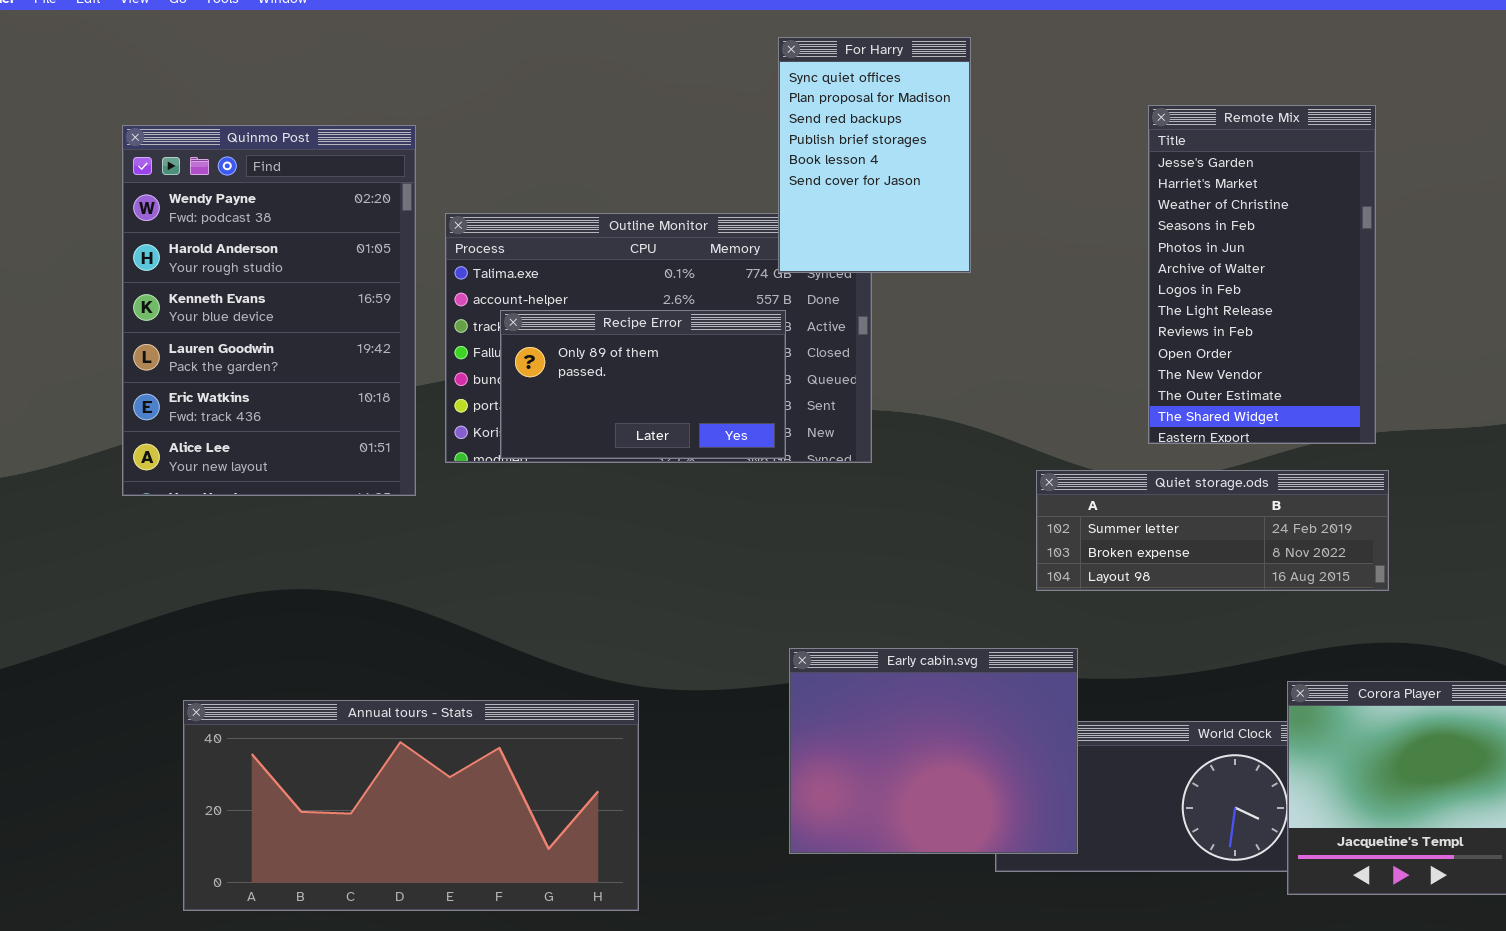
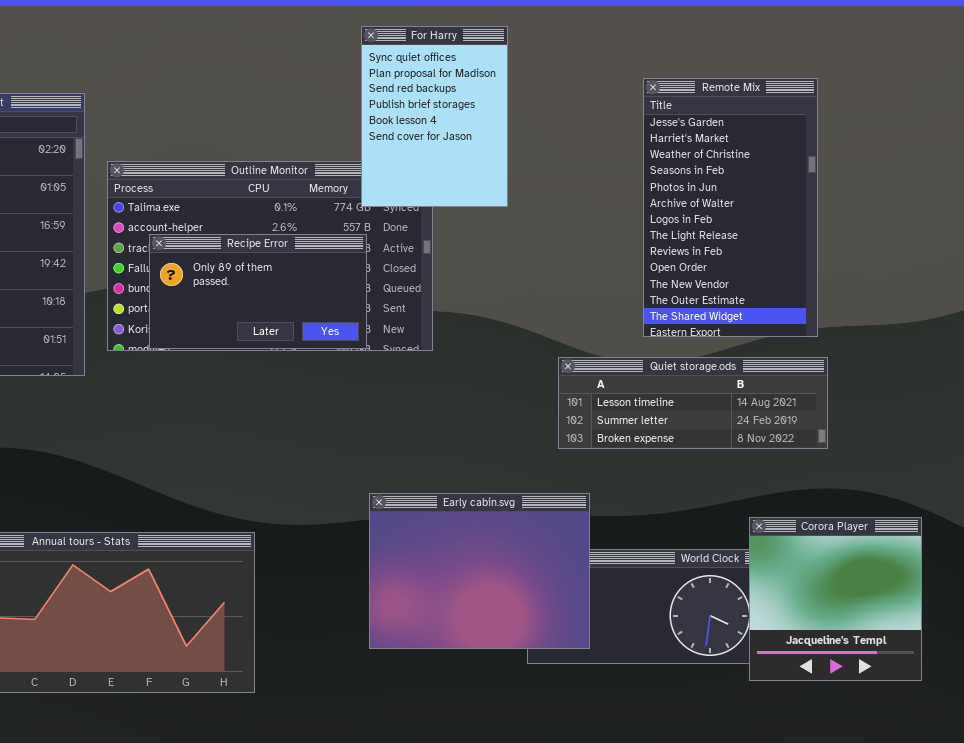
Quiet storage.ods: [1036,470,1389,591] -> [558,357,828,449], scrolled up 1 row

